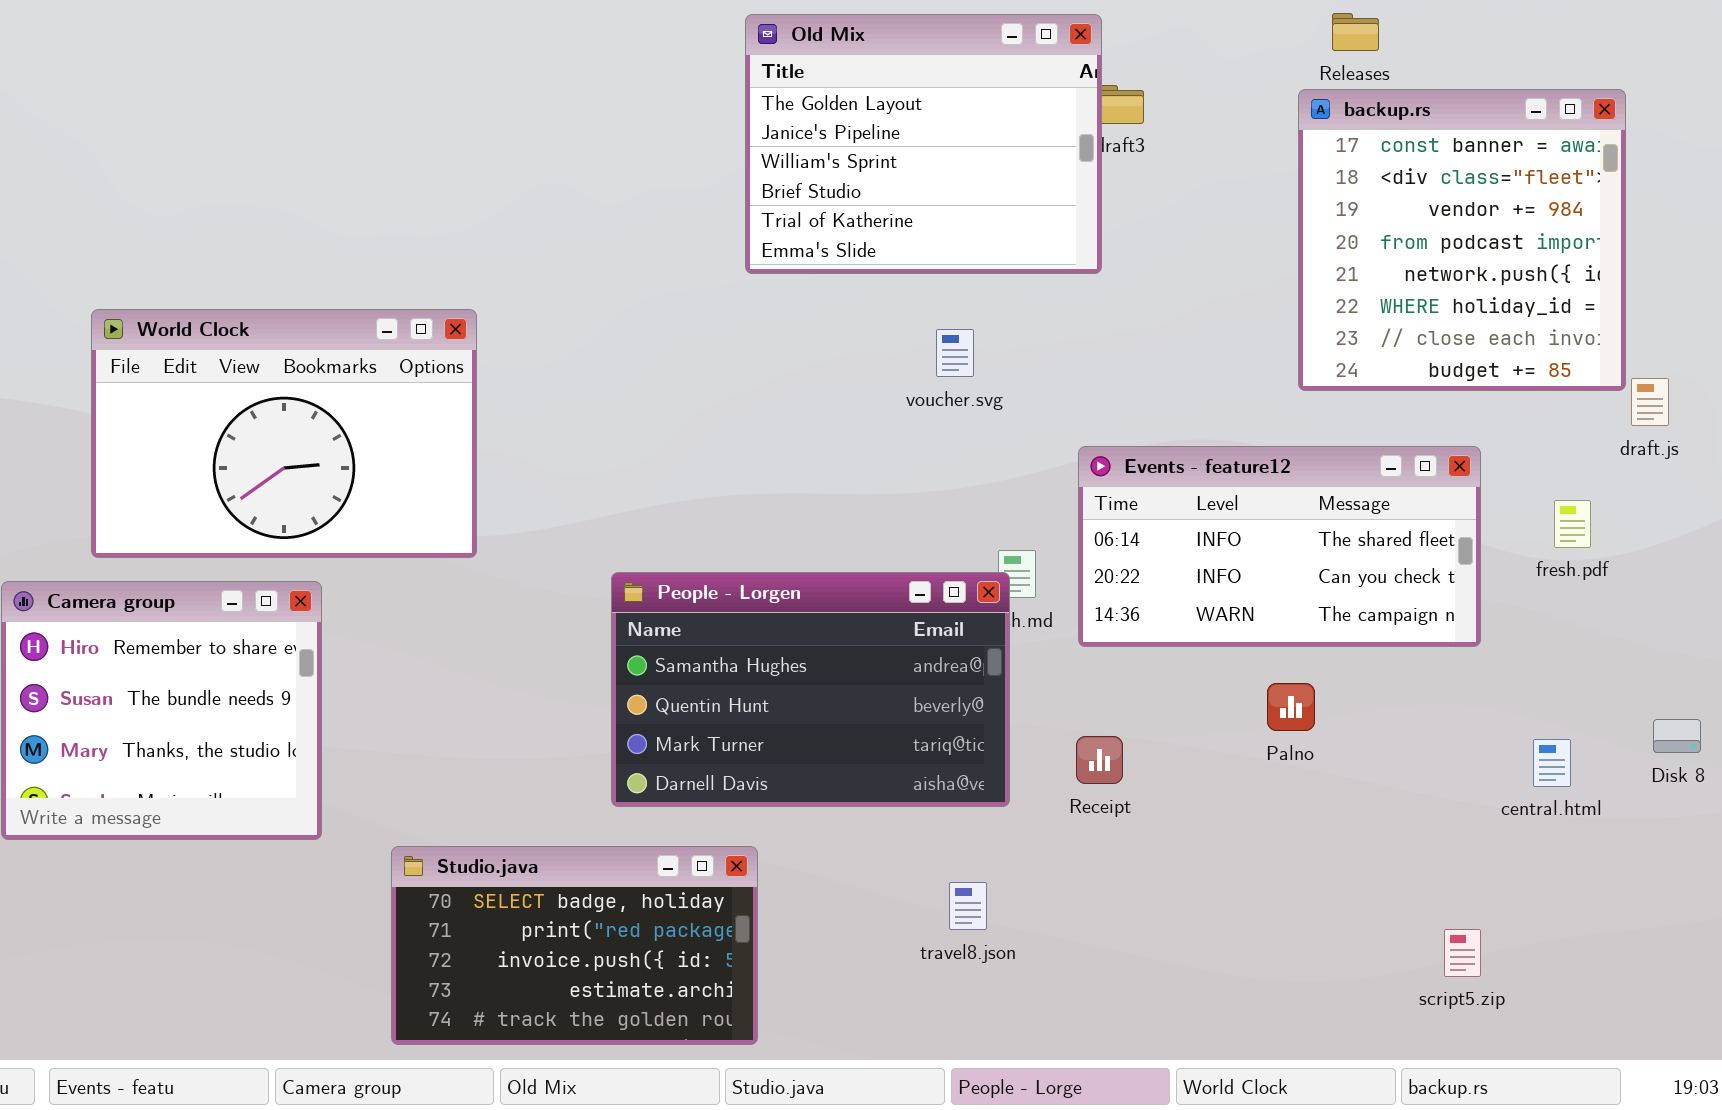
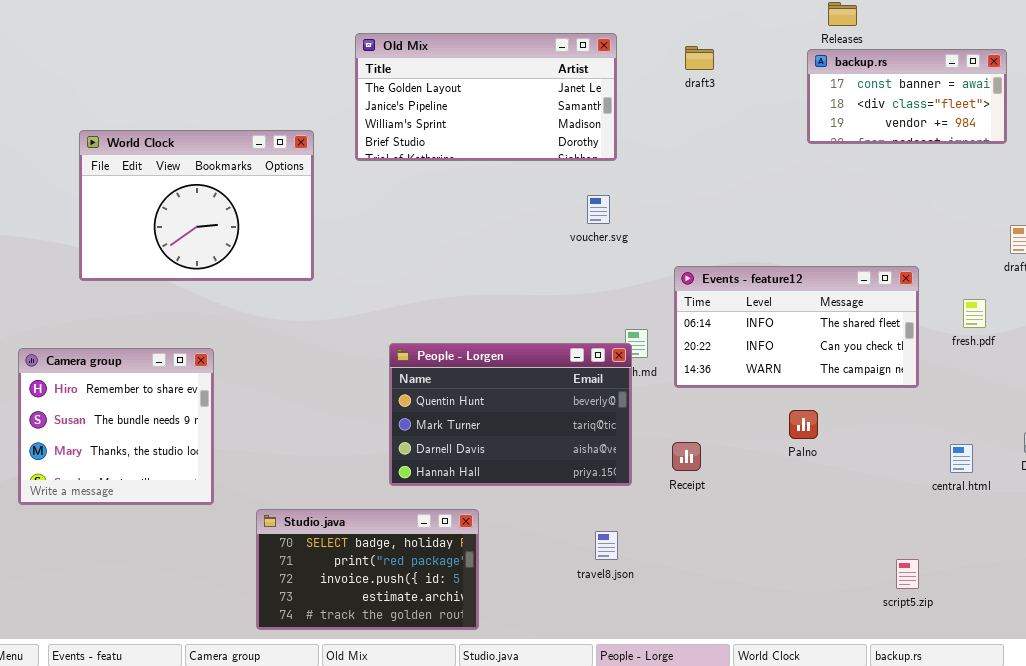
Old Mix: [745,14,1102,274] -> [355,33,617,161], moved, resized
backup.rs: [1298,89,1626,391] -> [807,49,1007,144], resized
World Clock: [91,309,477,558] -> [79,130,314,281], moved
People - Lorgen: [611,572,1010,807] -> [389,343,632,486], scrolled down 1 row

